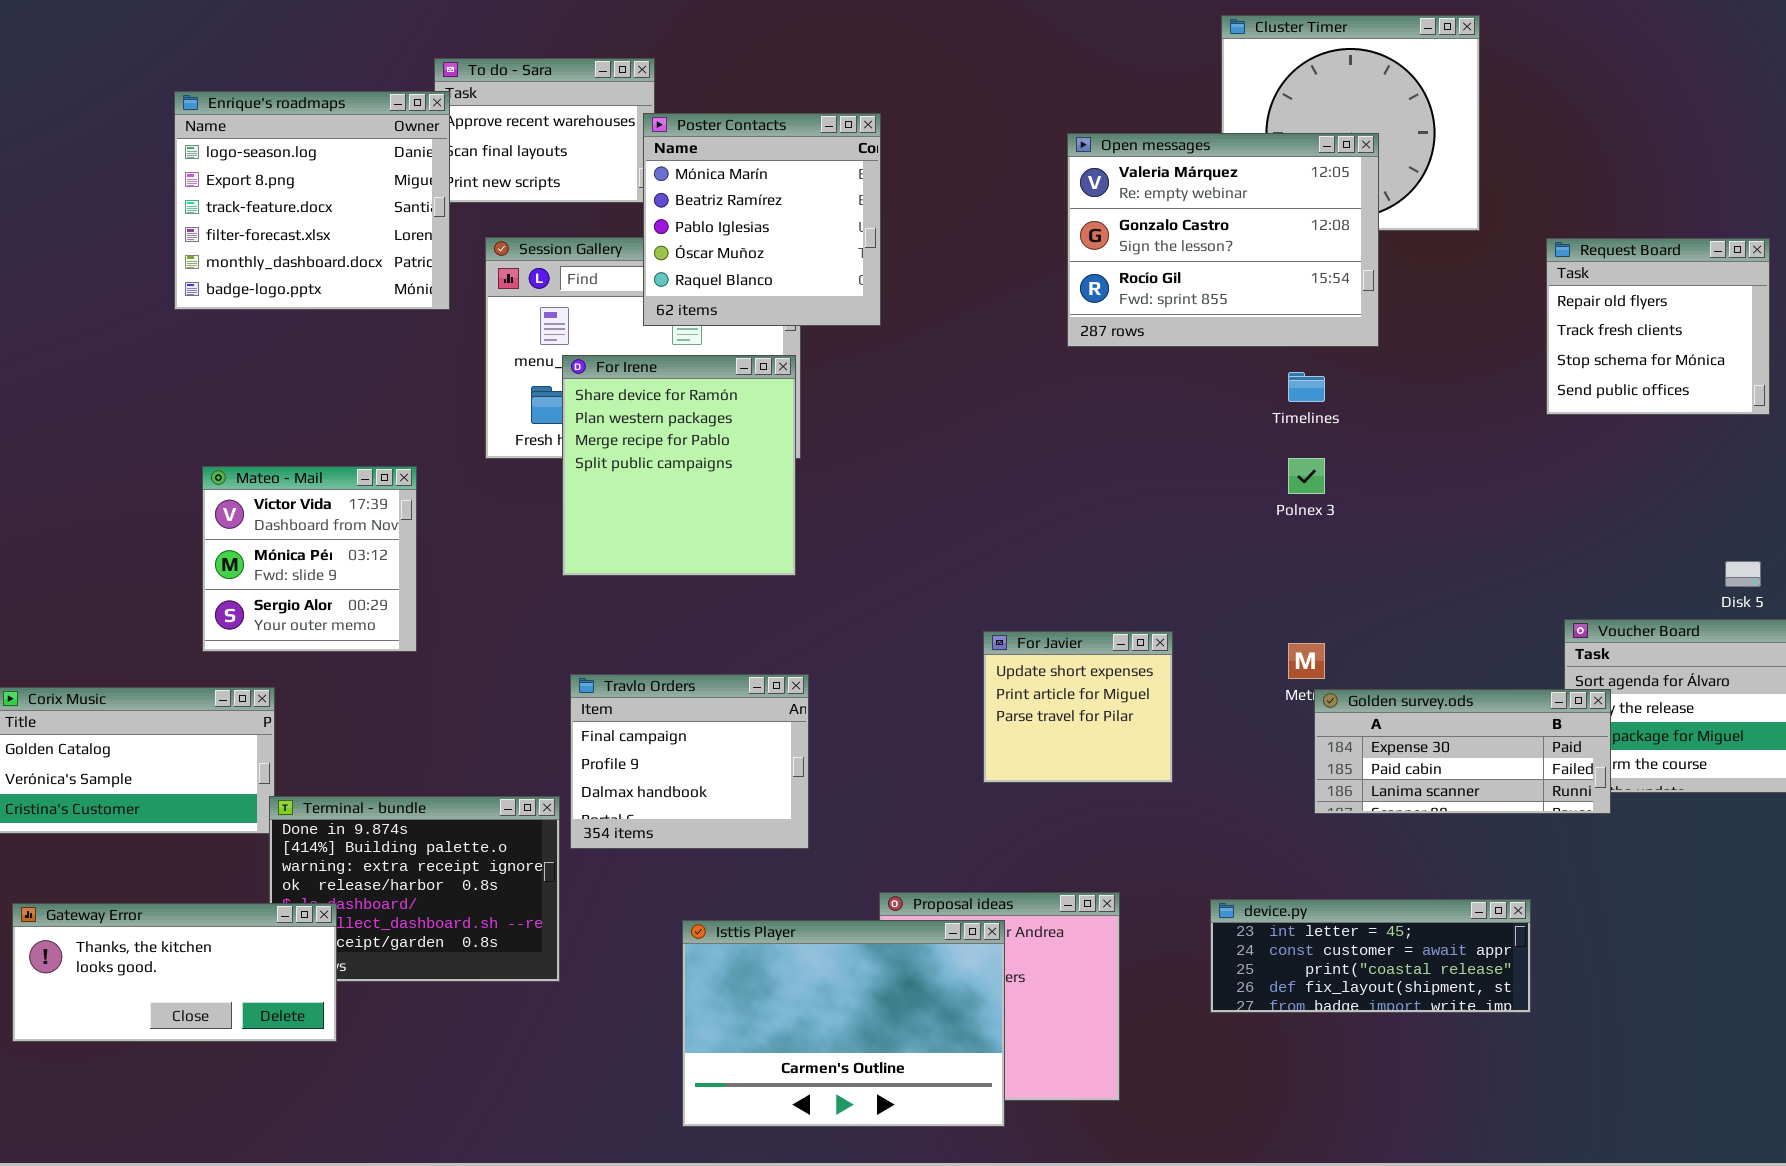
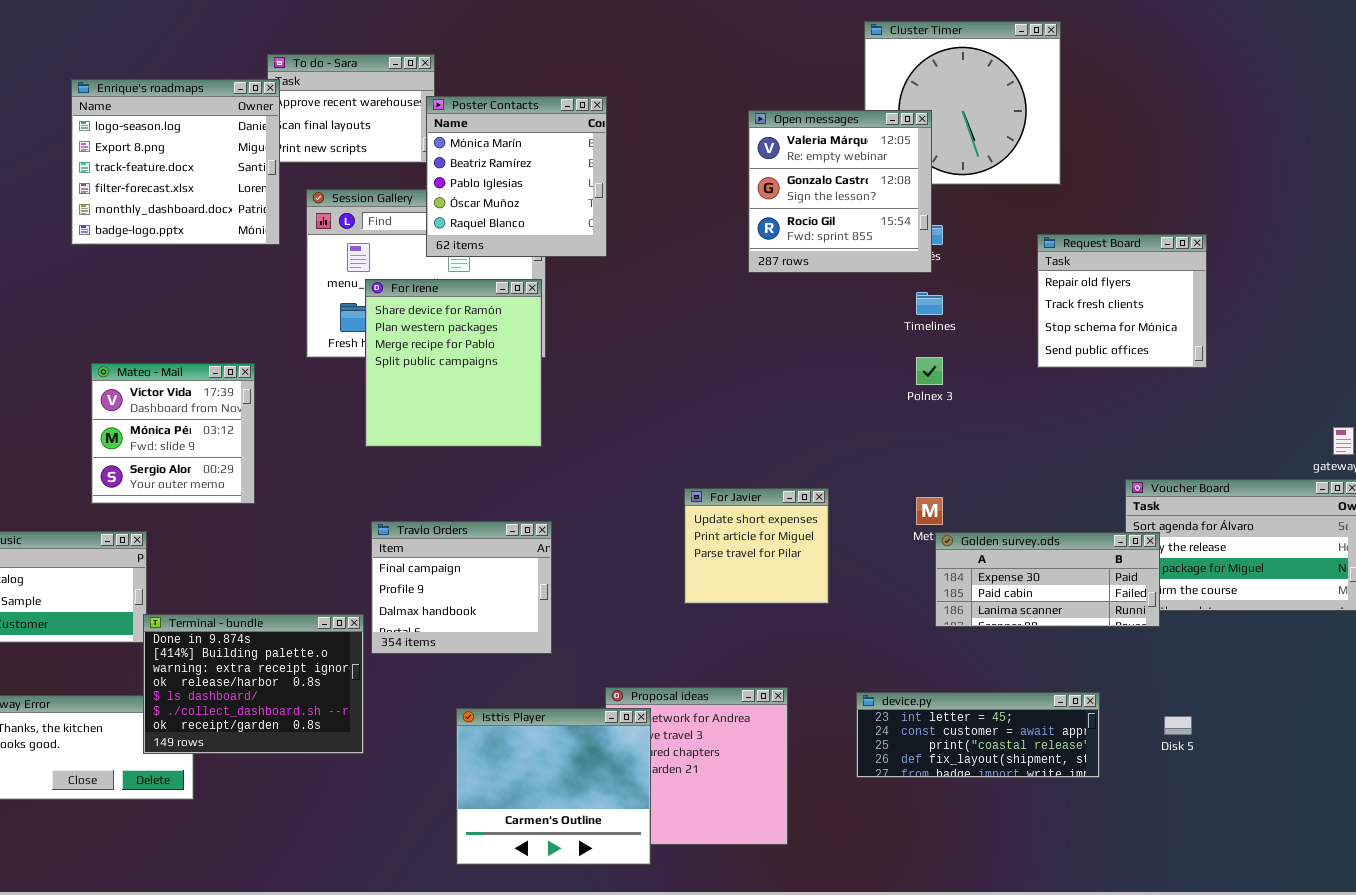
Open messages: [1067,133,1379,347] -> [748,110,932,273], resized
Request Board: [1546,238,1770,415] -> [1037,234,1207,368], moved
Disk 5: [1725,561,1761,587] -> [1164,716,1192,735], moved
Terminal - bundle: [269,796,560,982] -> [143,614,364,754], raised
Isttis Player: [682,920,1005,1127] -> [456,708,651,865], resized

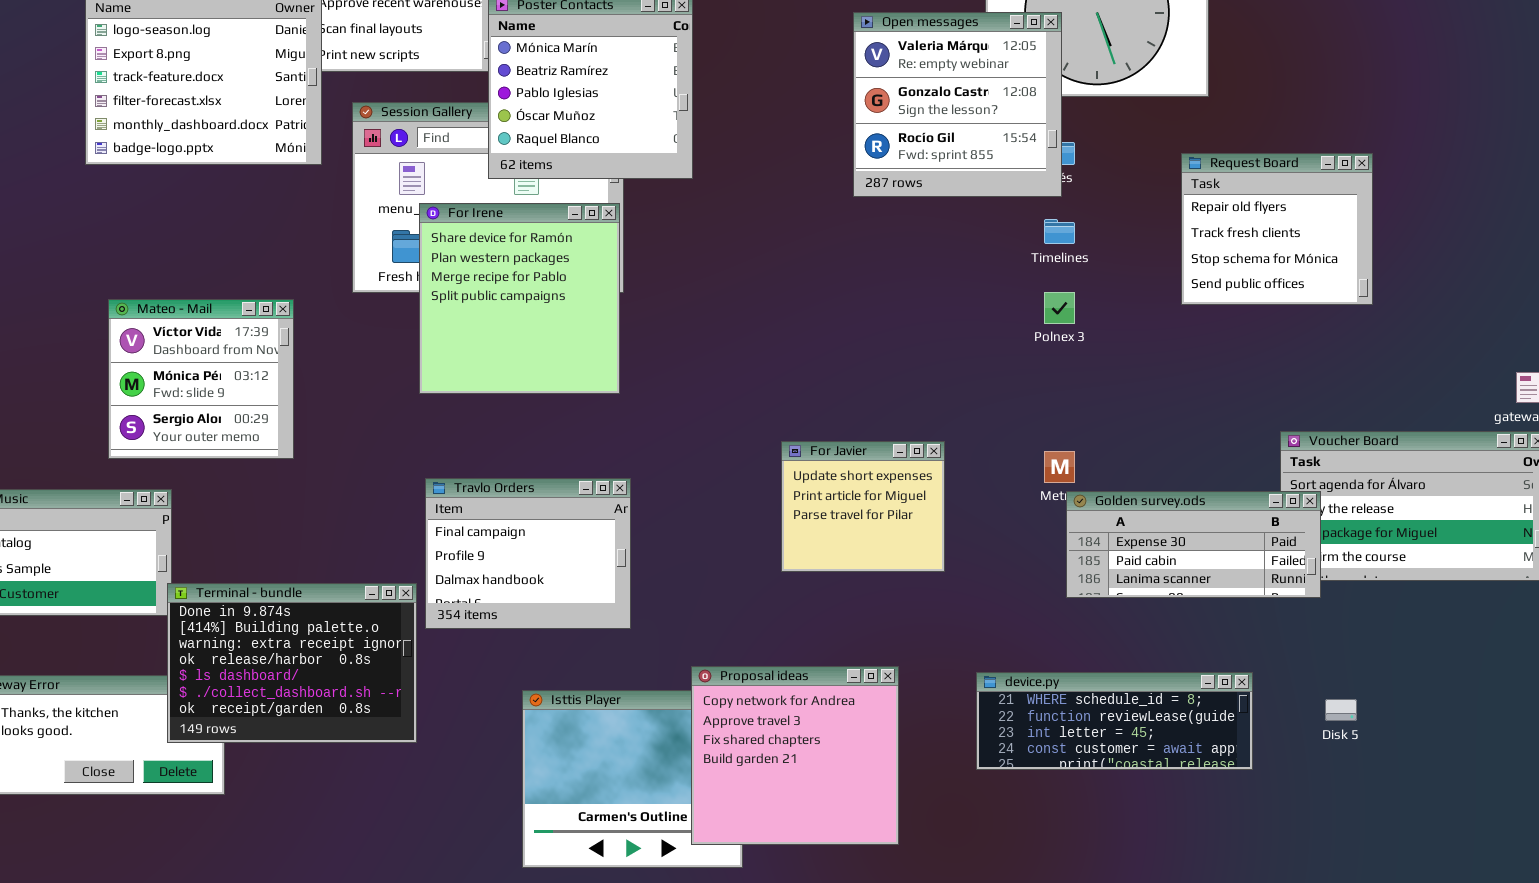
Proposal ideas: [605,687,788,845] -> [691,666,899,845], raised
device.py: [856,692,1100,778] -> [976,672,1253,770], scrolled up 2 rows

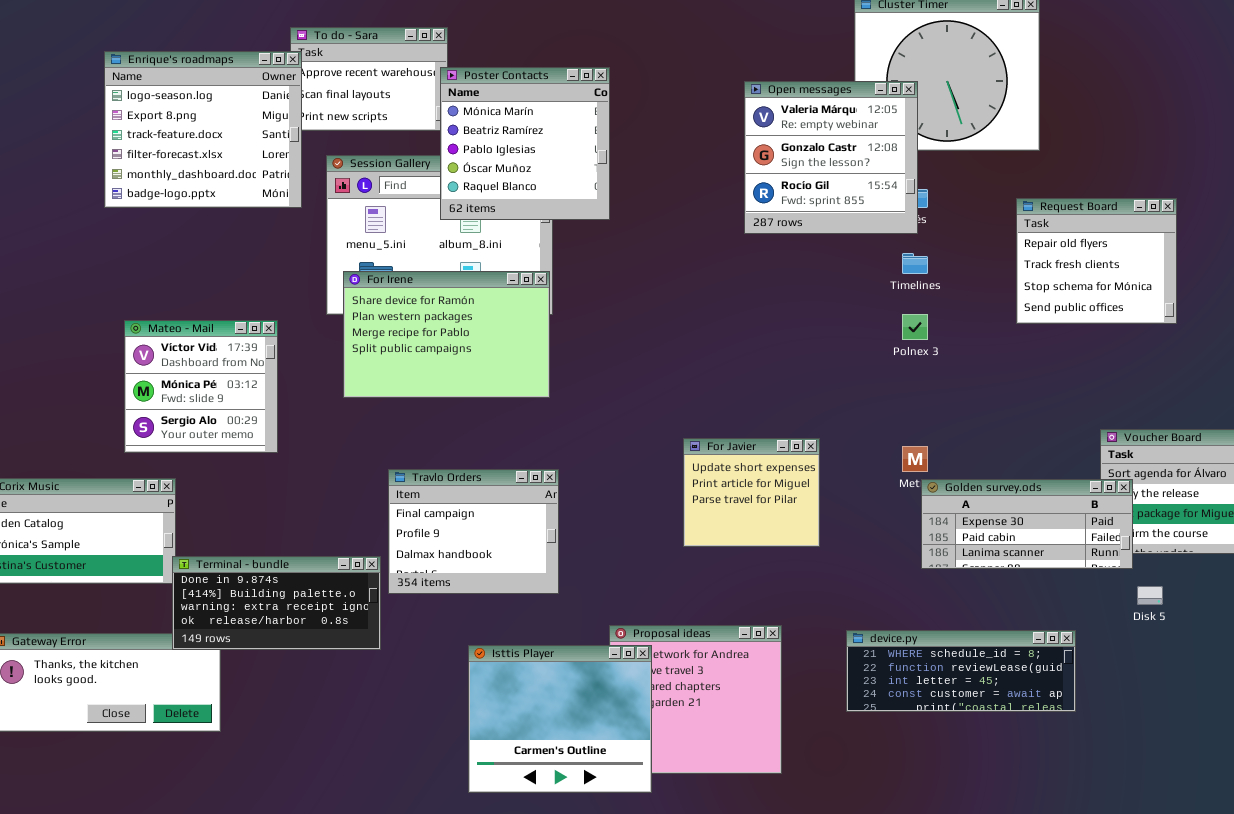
For Irene: [419,203,620,394] -> [343,271,550,398], resized
Terminal - bundle: [167,583,417,743] -> [172,556,381,650], resized
Isttis Player: [522,690,743,868] -> [468,645,652,793], raised
Disk 5: [1325,699,1357,721] -> [1137,586,1163,605], moved

